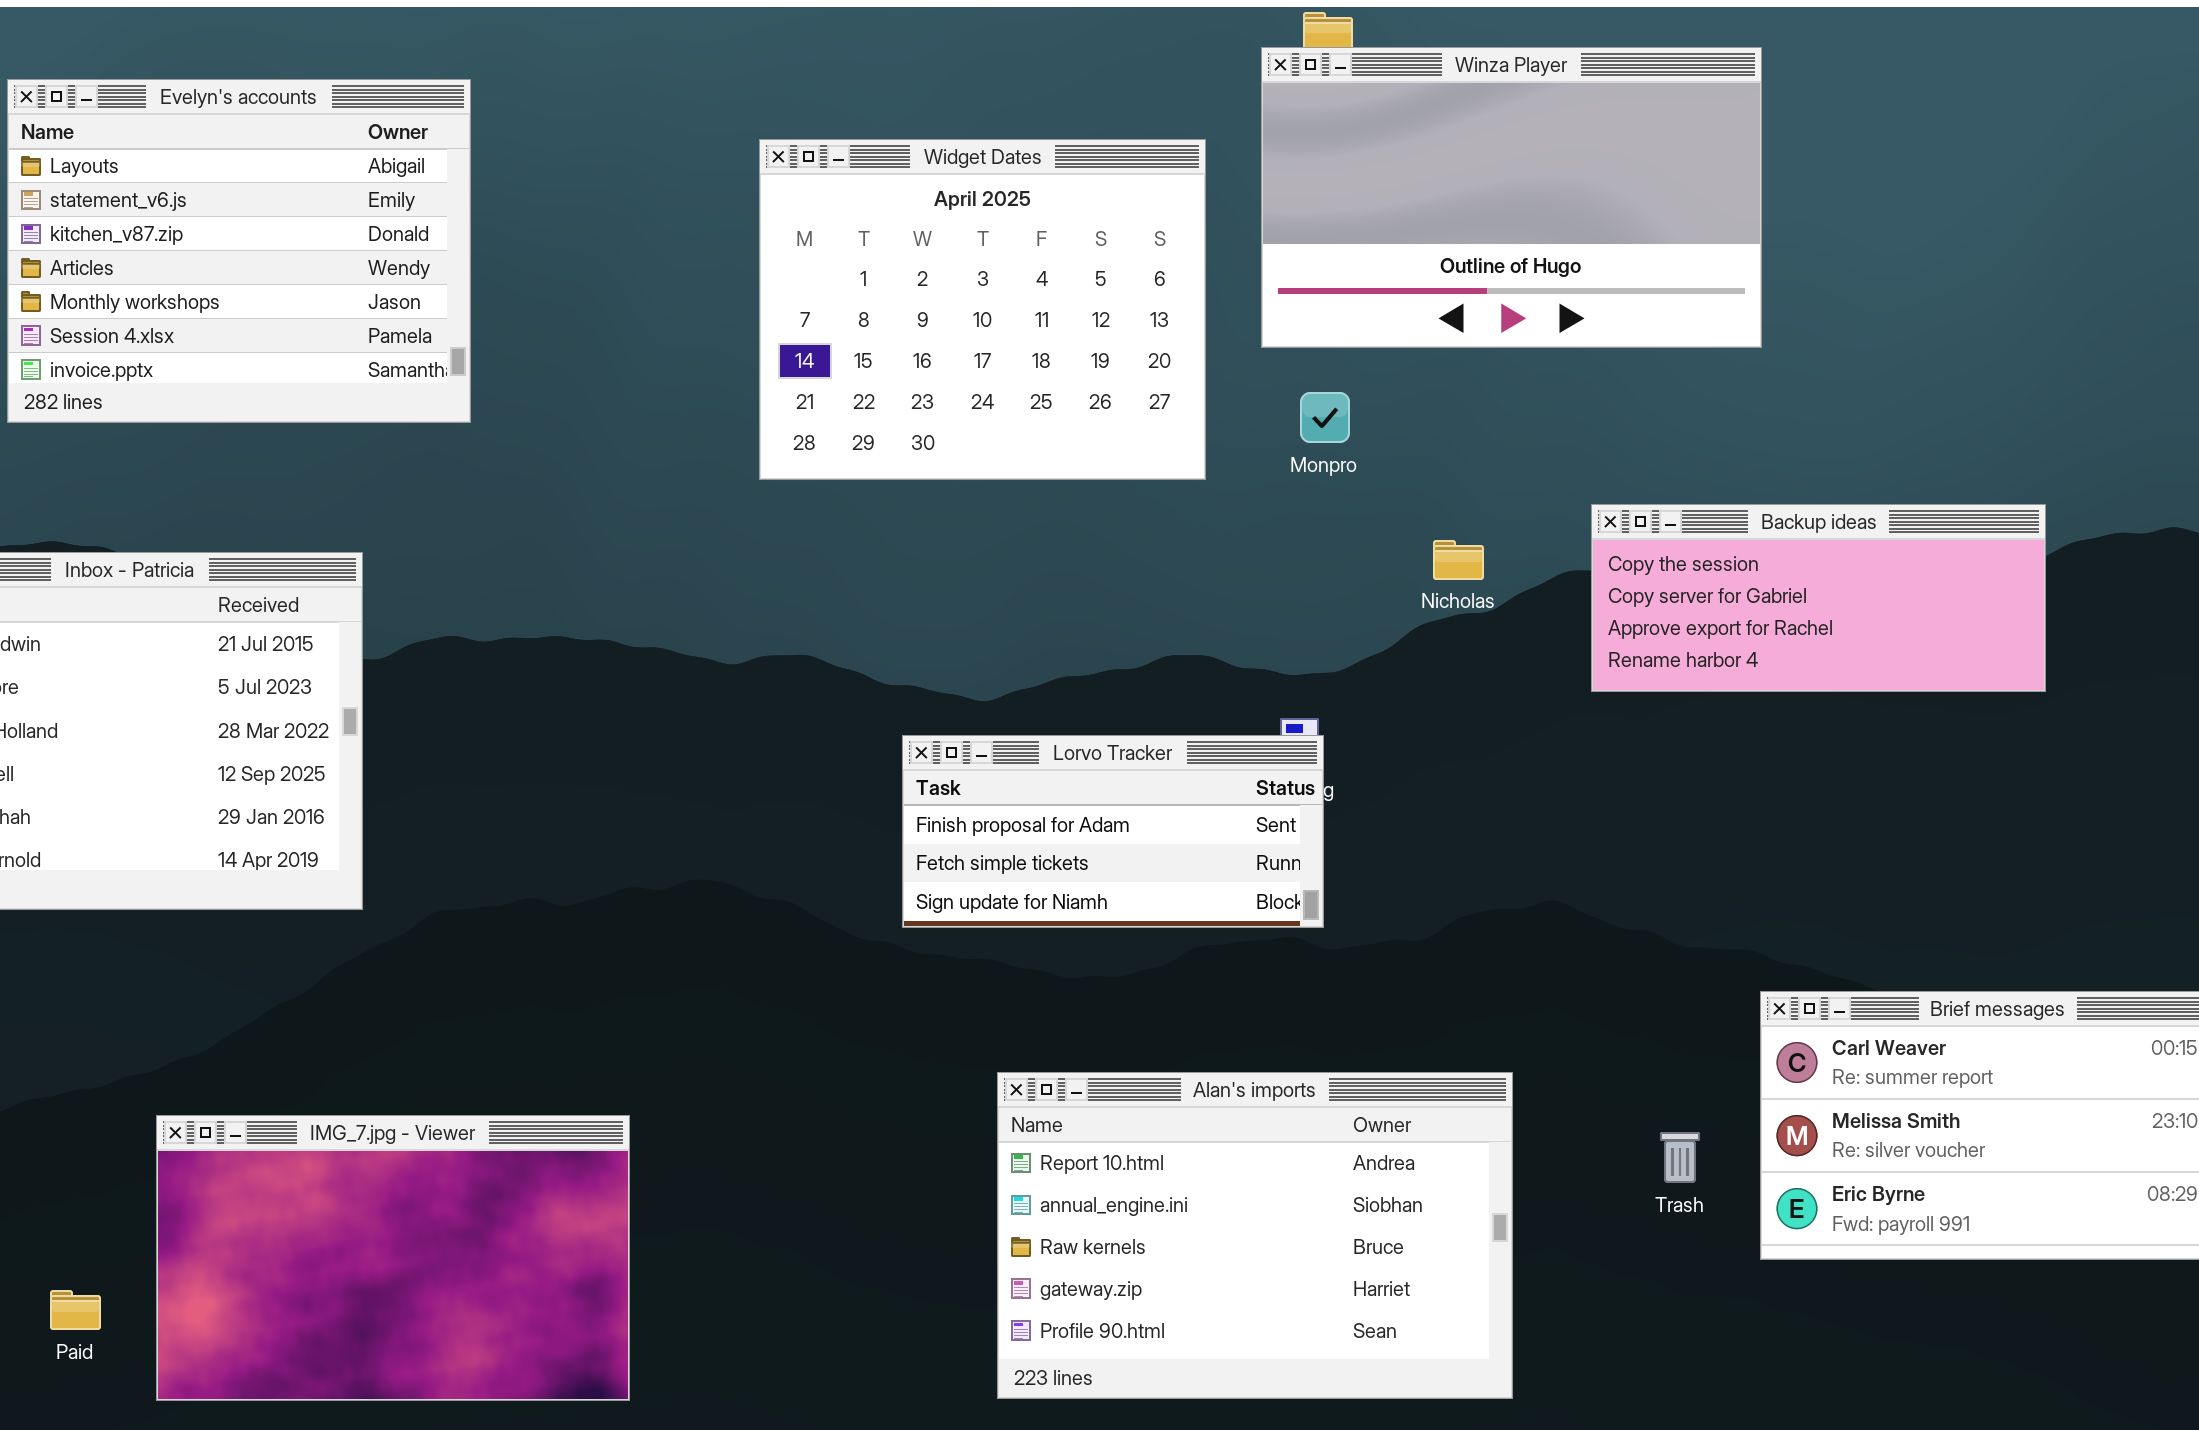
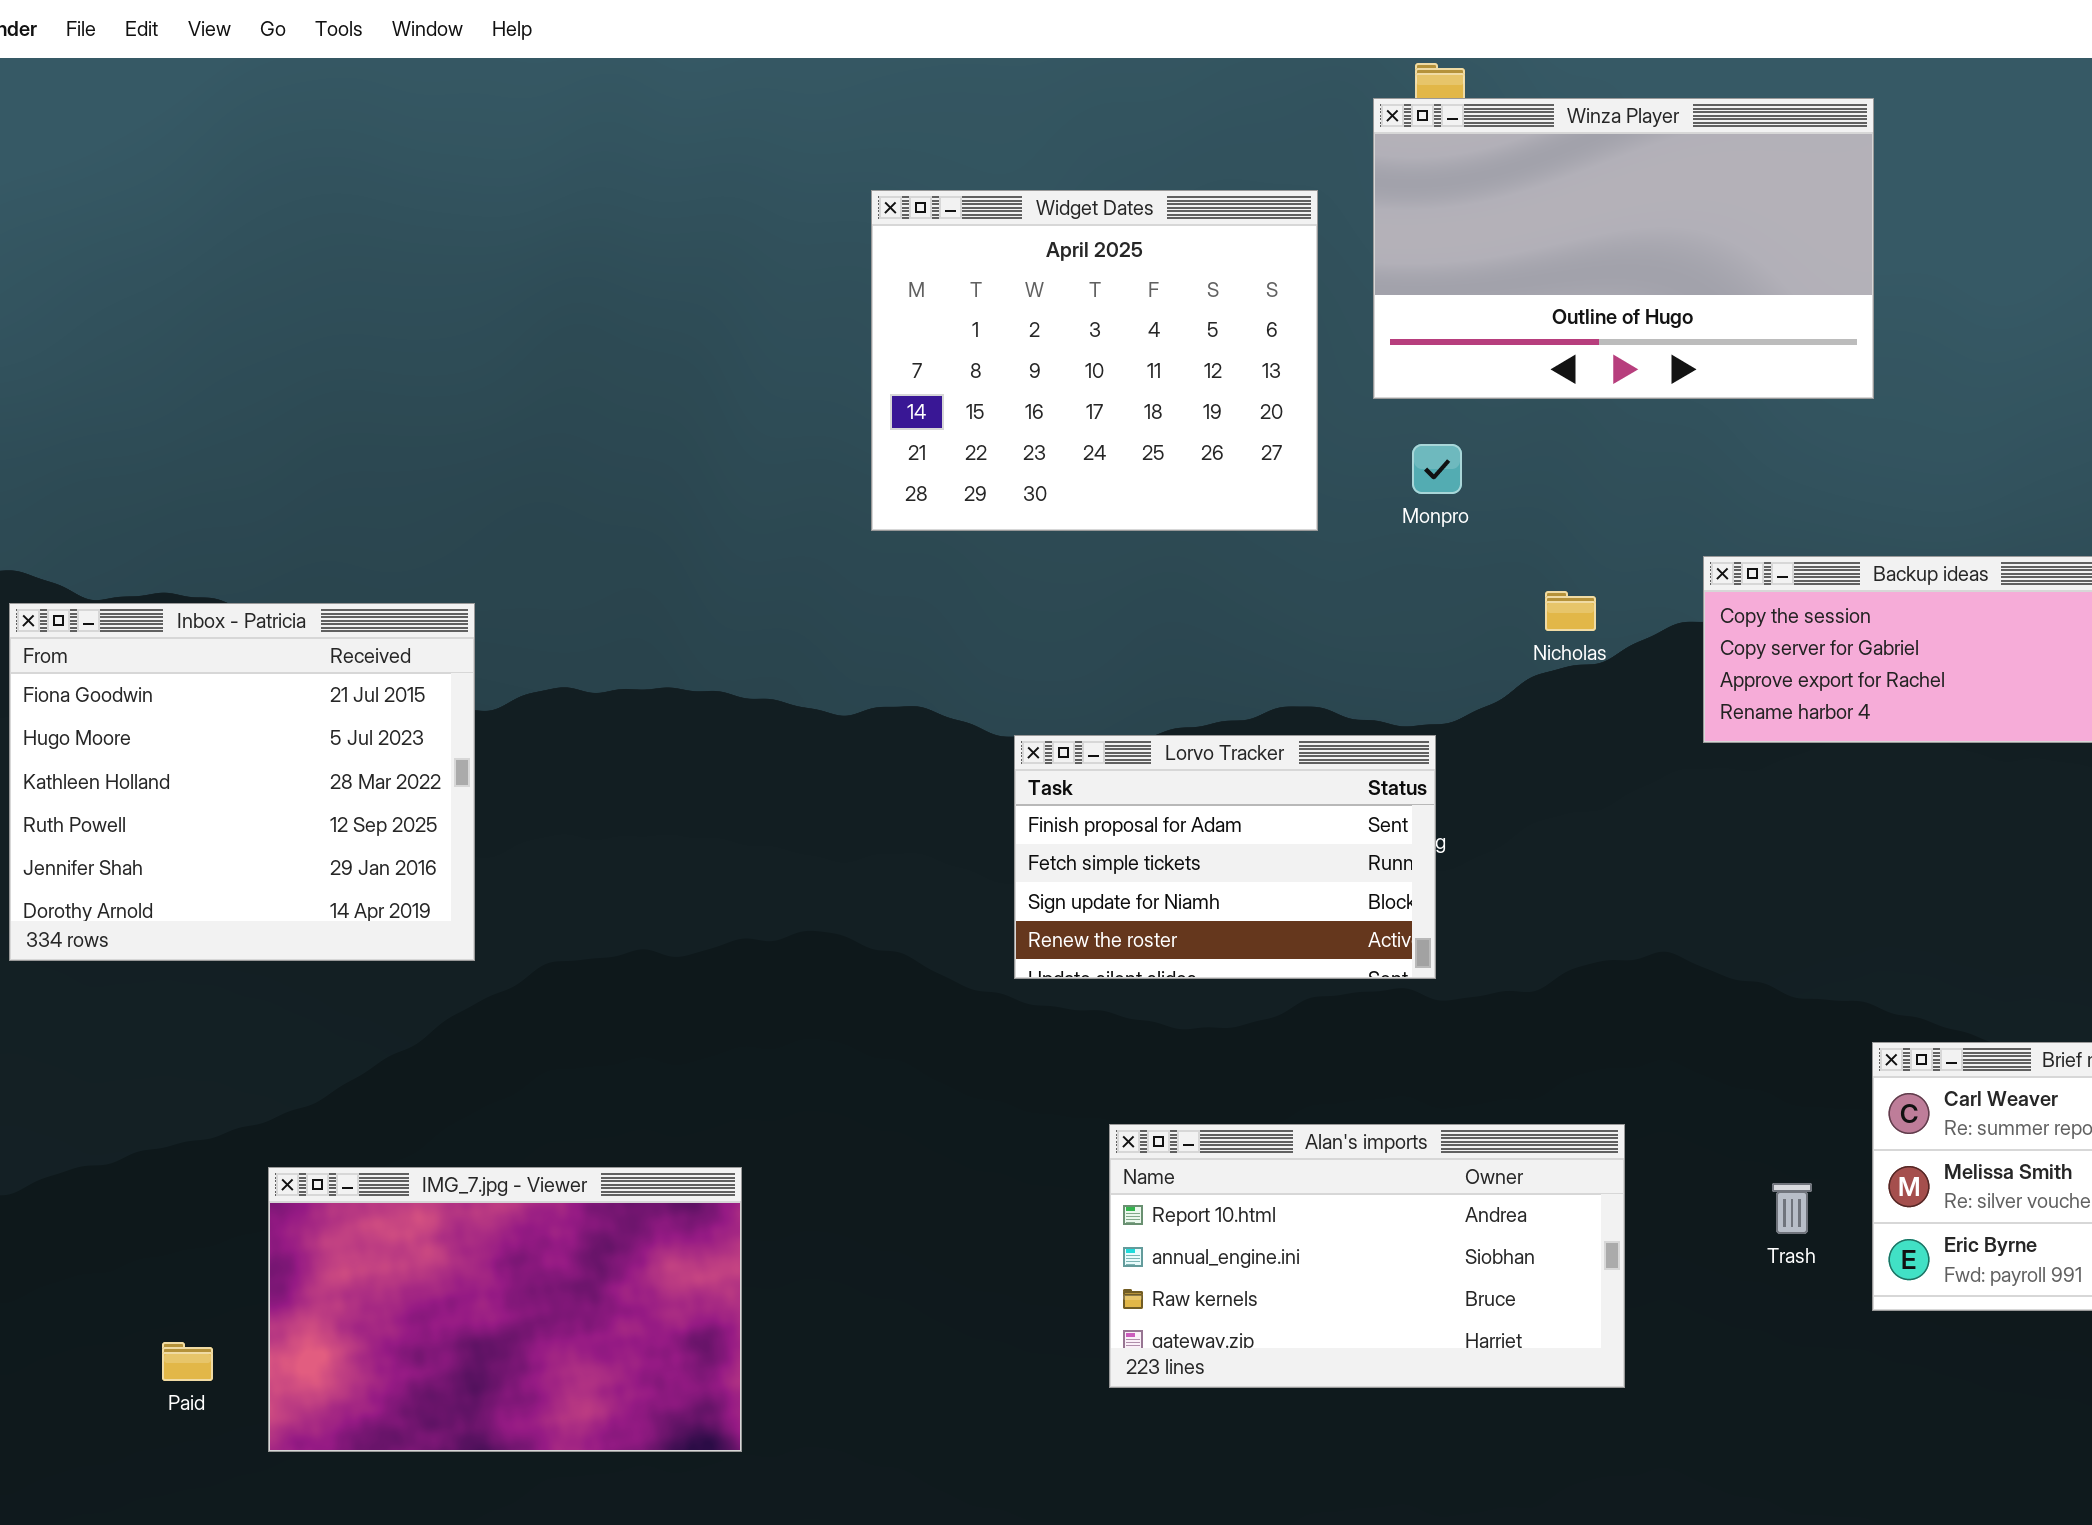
Evelyn's accounts: [7,79,471,423] -> none, closed
Lorvo Tracker: [902,735,1324,928] -> [1014,735,1436,979], resized
Alan's imports: [997,1072,1513,1399] -> [1109,1124,1625,1388], resized

